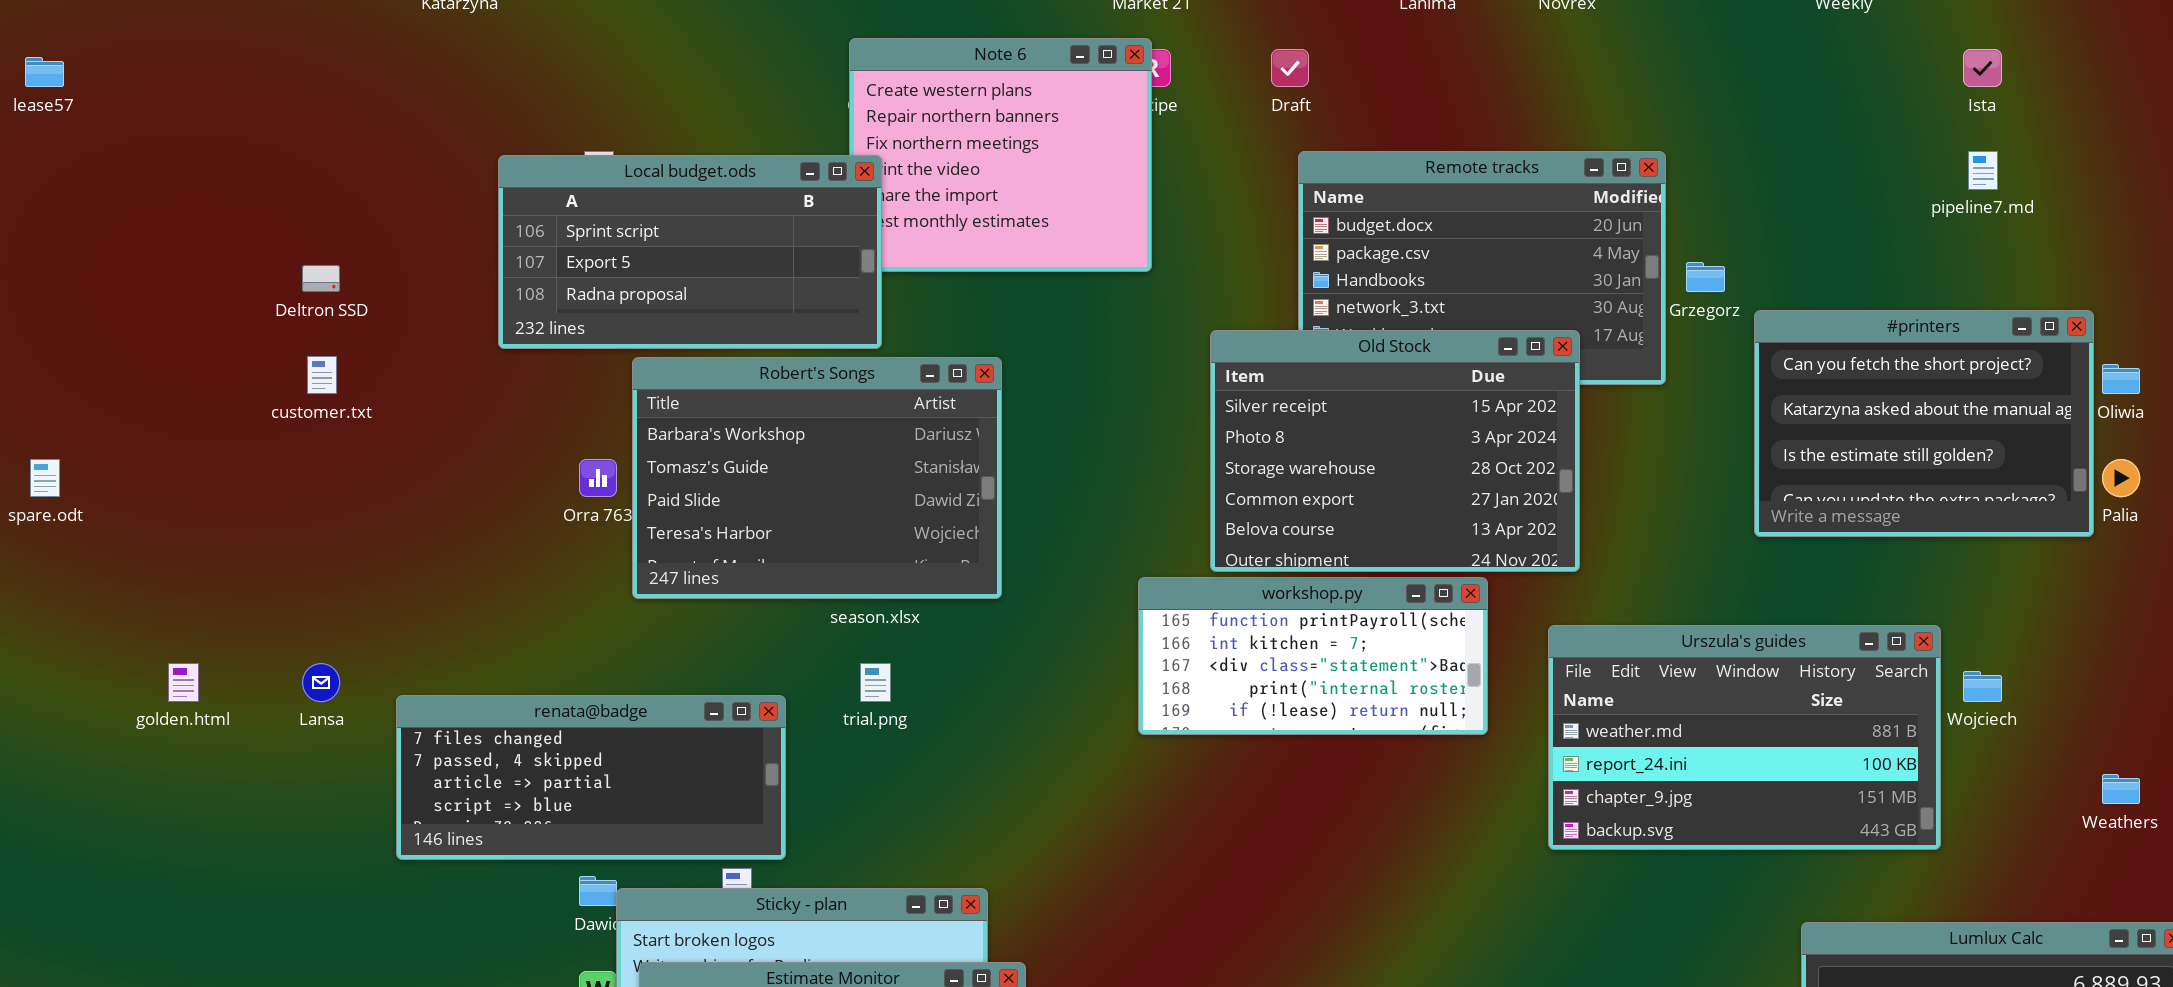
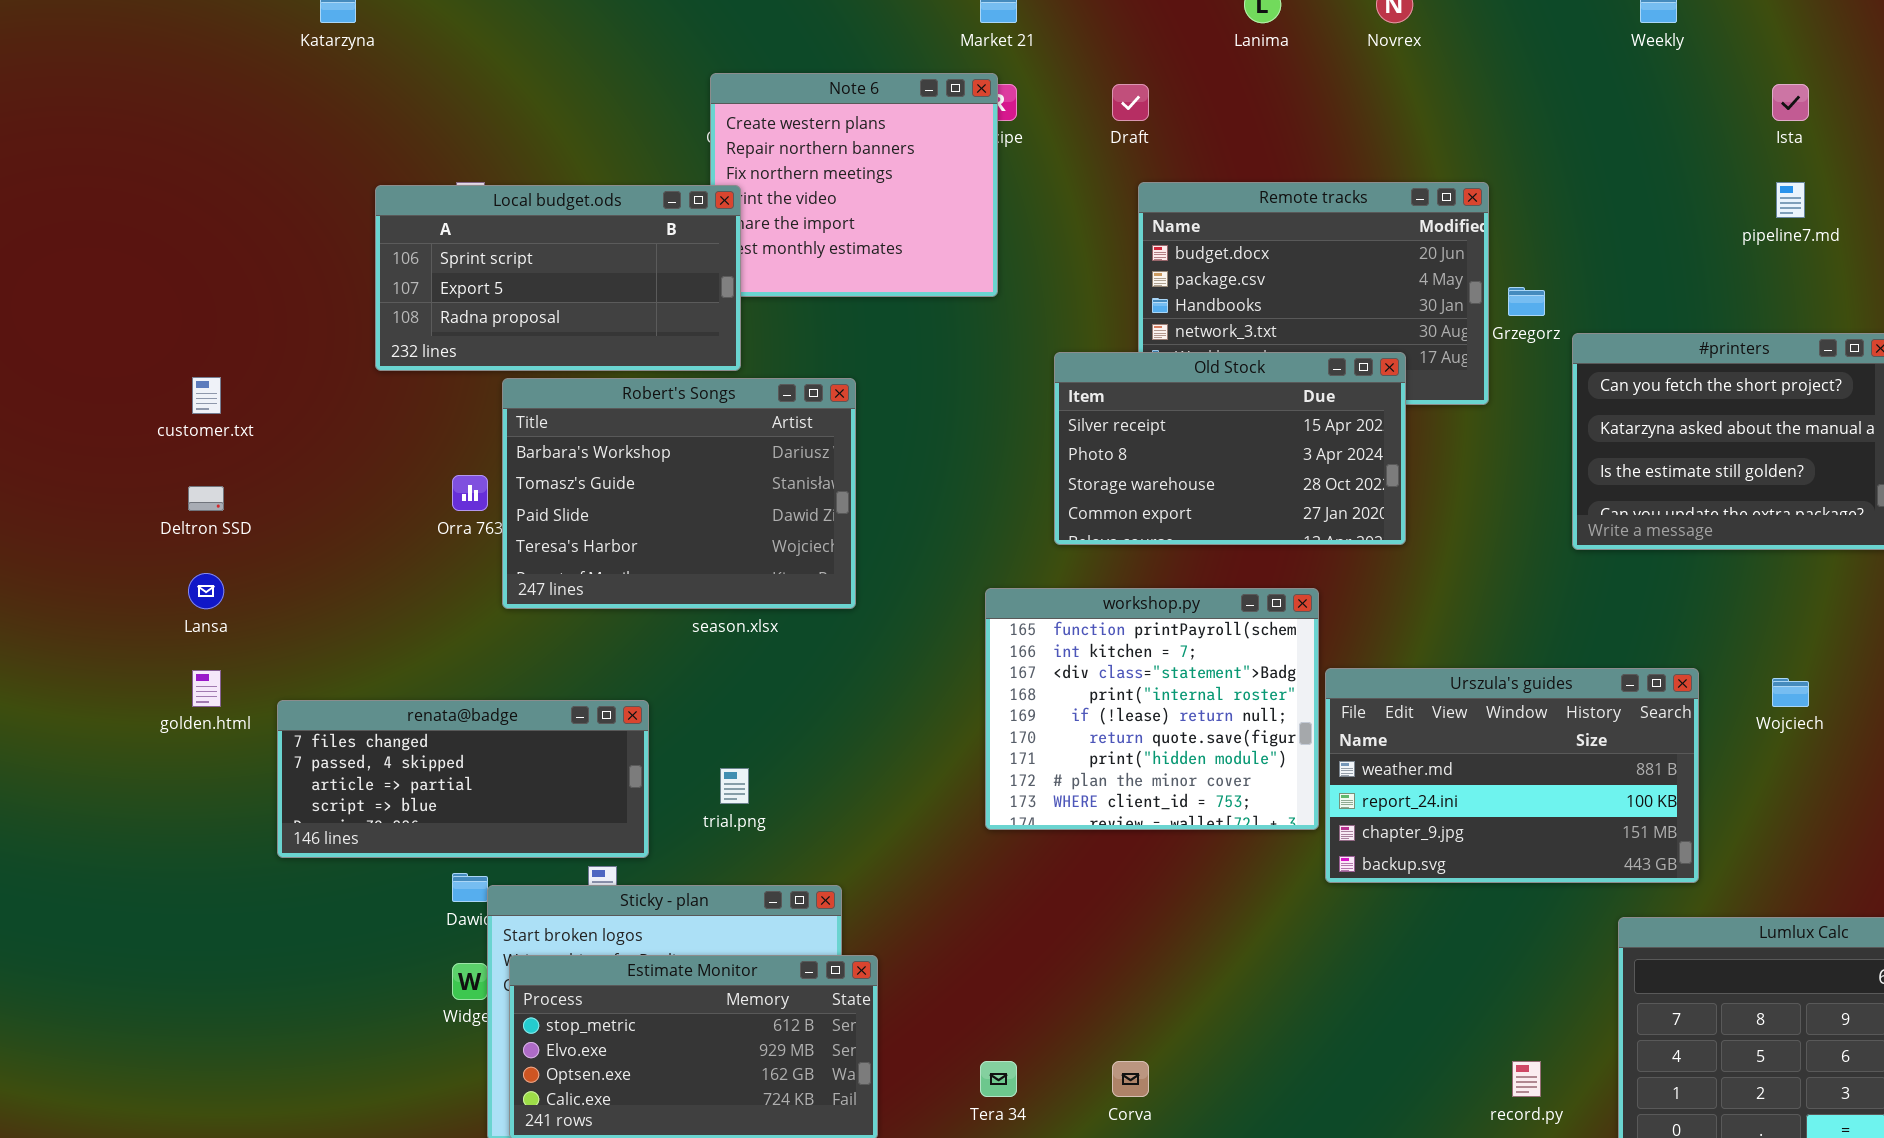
Deltron SSD: [302,265,340,292] -> [188,486,224,511], moved
Old Stock: [1210,330,1580,572] -> [1054,352,1406,545], resized
workshop.py: [1138,577,1488,735] -> [985,588,1319,830], resized
Urszula's guides: [1548,625,1941,850] -> [1325,668,1699,883], moved
golden.html: [168,663,199,702] -> [192,670,221,707], moved
Lansa: [302,663,340,702] -> [188,573,224,609], moved
trial.png: [860,663,891,702] -> [720,768,749,804], moved

